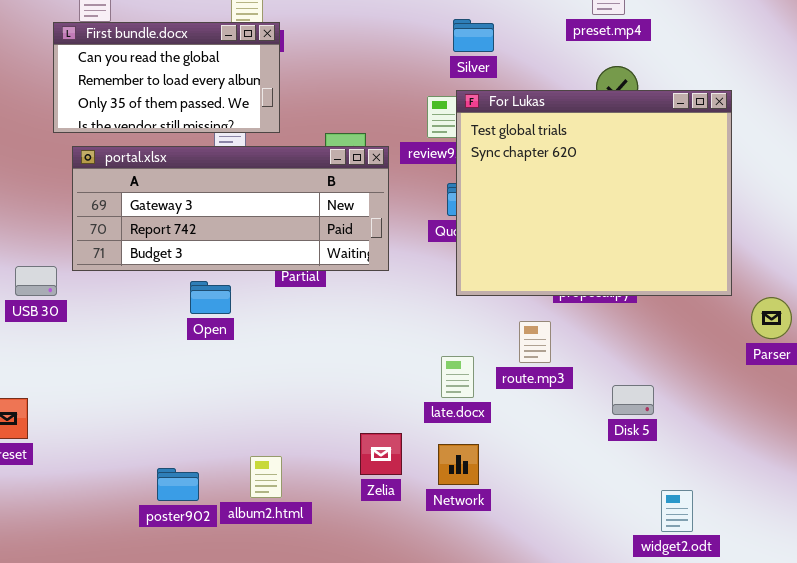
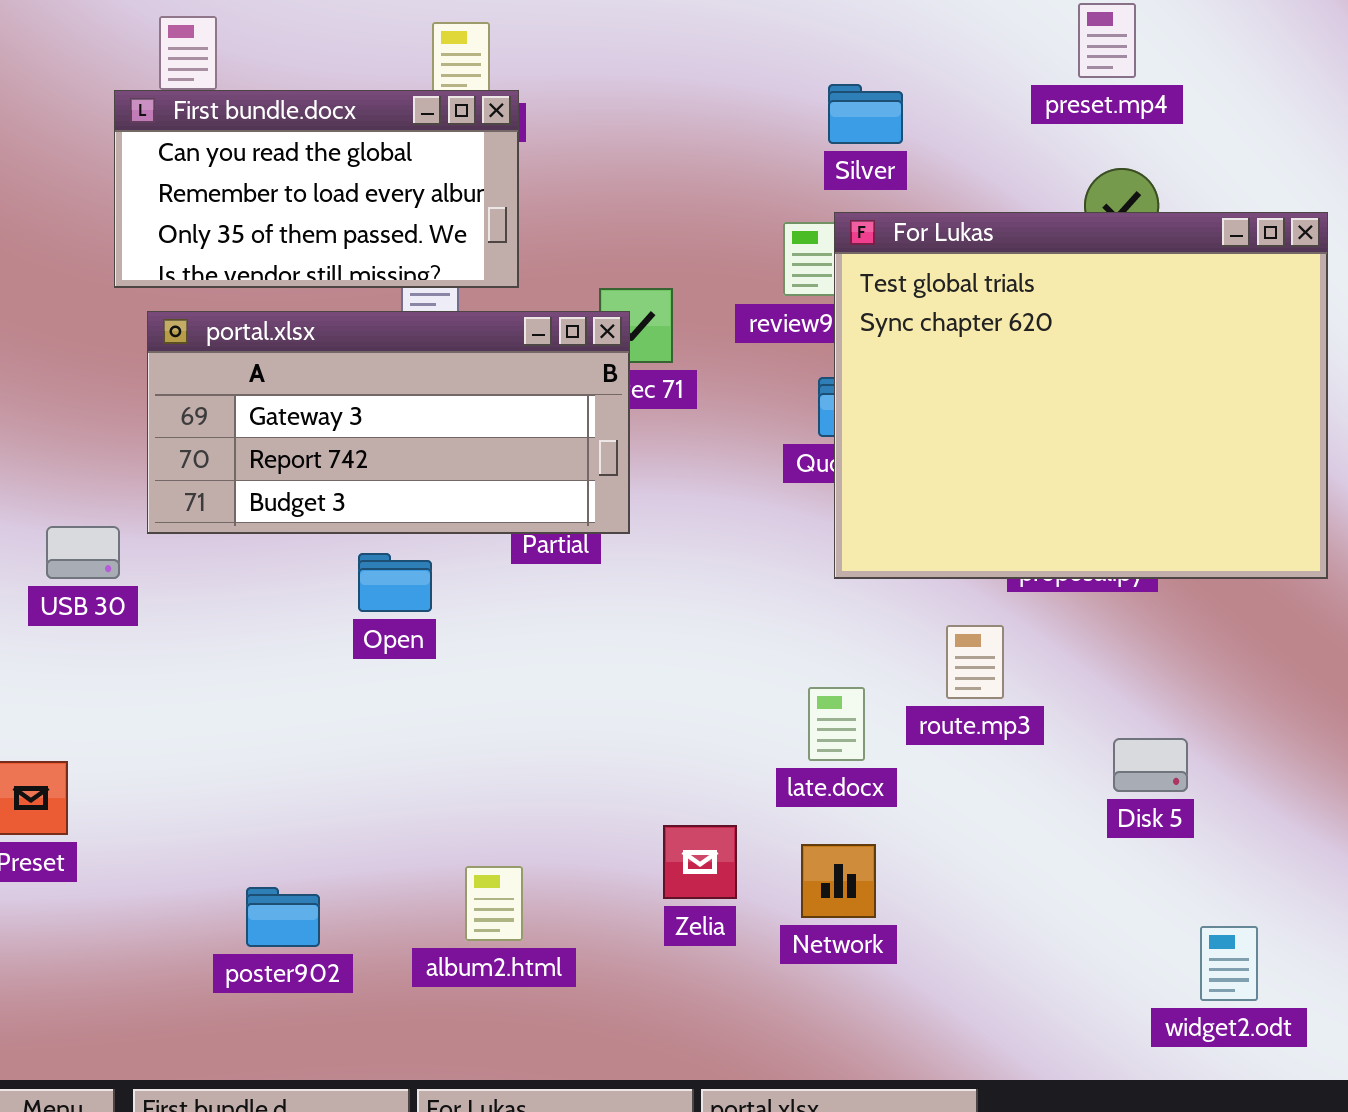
portal.xlsx: [72,146,389,271] -> [147,311,630,534], resized
poster902: [157,468,199,501] -> [246,887,320,947], moved

